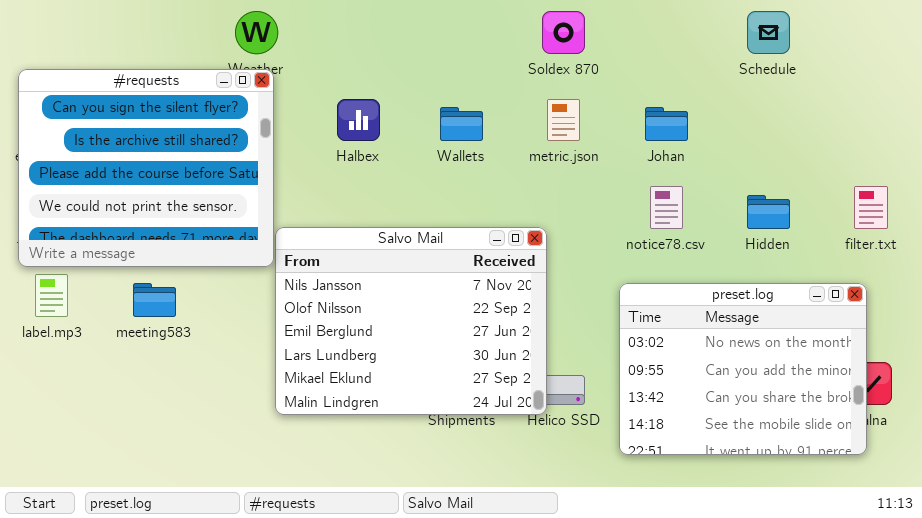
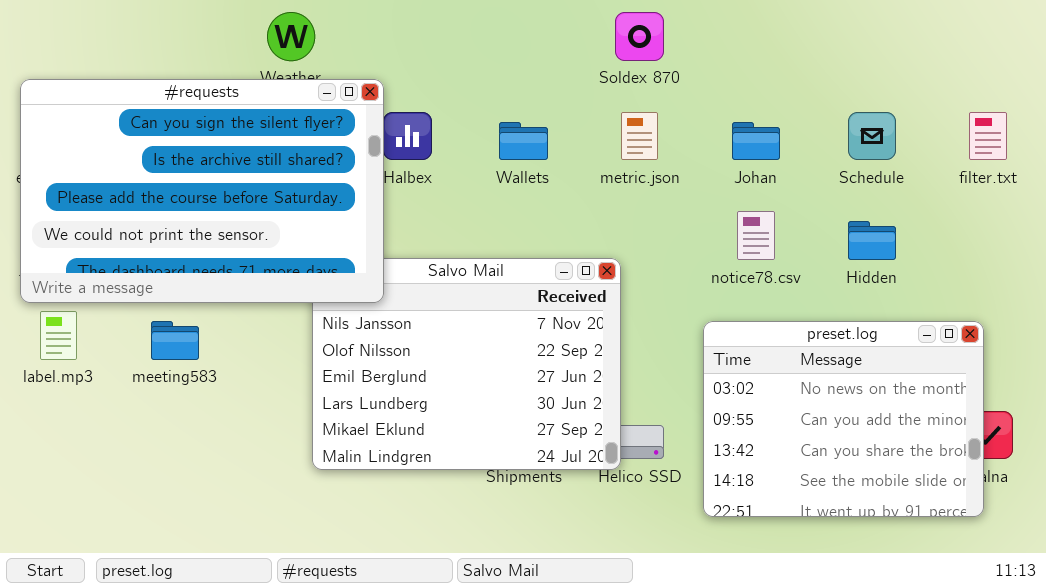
Schedule: [747,11,790,54] -> [848,112,896,160], moved
#requests: [18,69,274,267] -> [20,79,384,303], resized
filter.txt: [854,186,888,229] -> [969,112,1007,160], moved

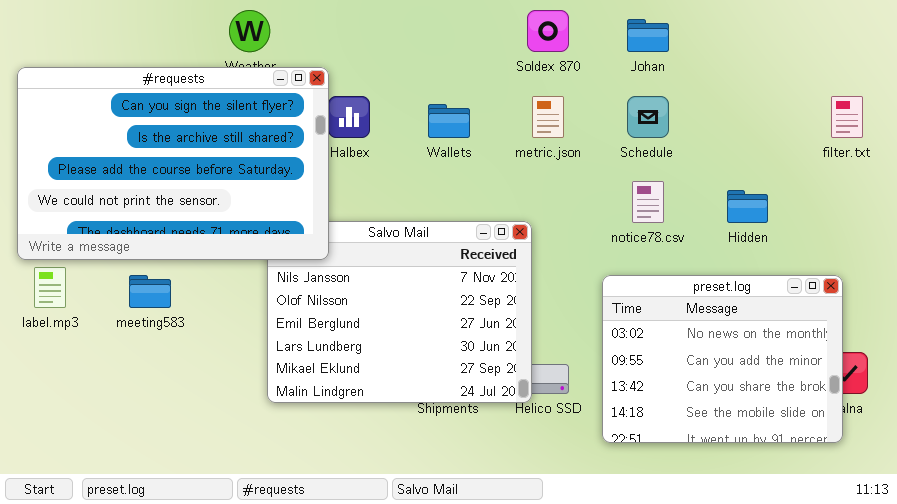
Schedule: [848,112,896,160] -> [627,96,669,138], moved
Johan: [732,122,780,160] -> [627,19,669,52], moved

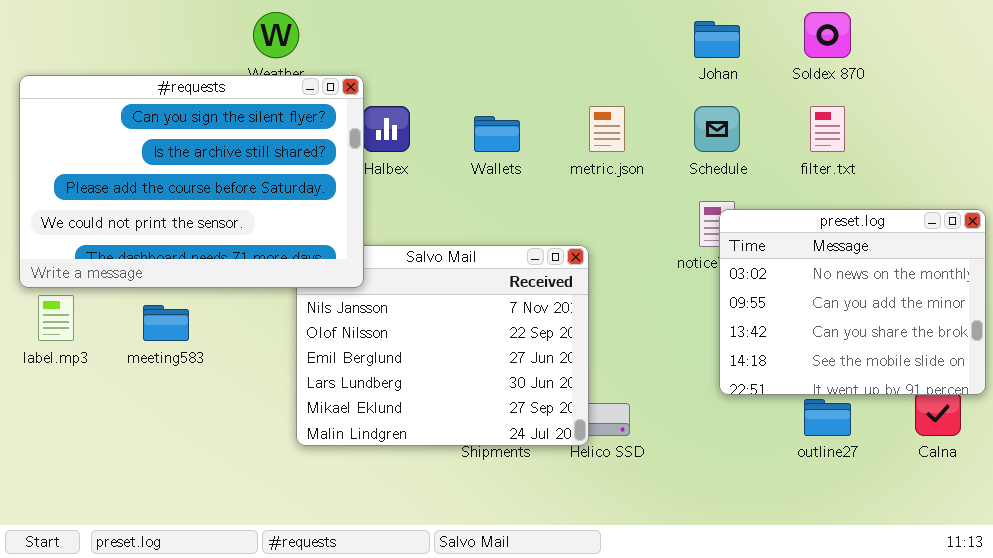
Soldex 870: [527,10,569,52] -> [804,12,851,58], moved
filter.txt: [831,96,863,138] -> [810,106,845,152], moved
preset.log: [602,275,843,443] -> [719,209,986,395], moved

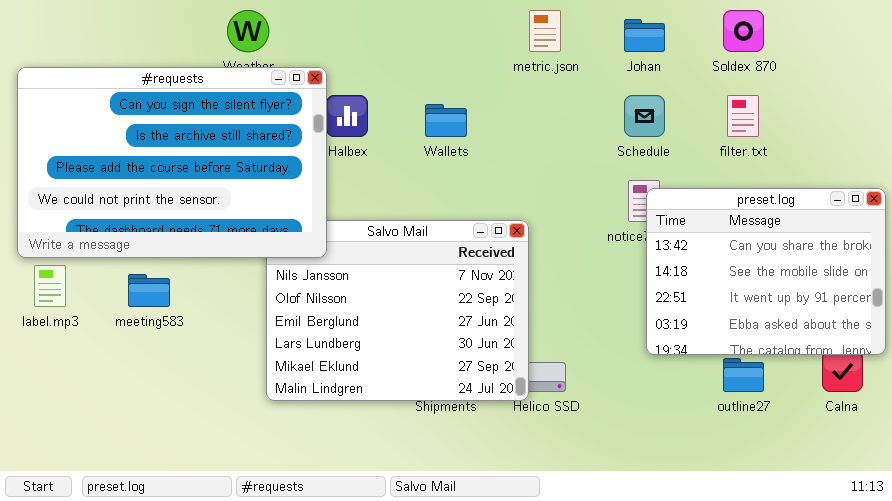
metric.json: [589,106,625,152] -> [529,10,561,52], moved
preset.log: [719,209,986,395] -> [646,188,886,355], scrolled down 2 rows

